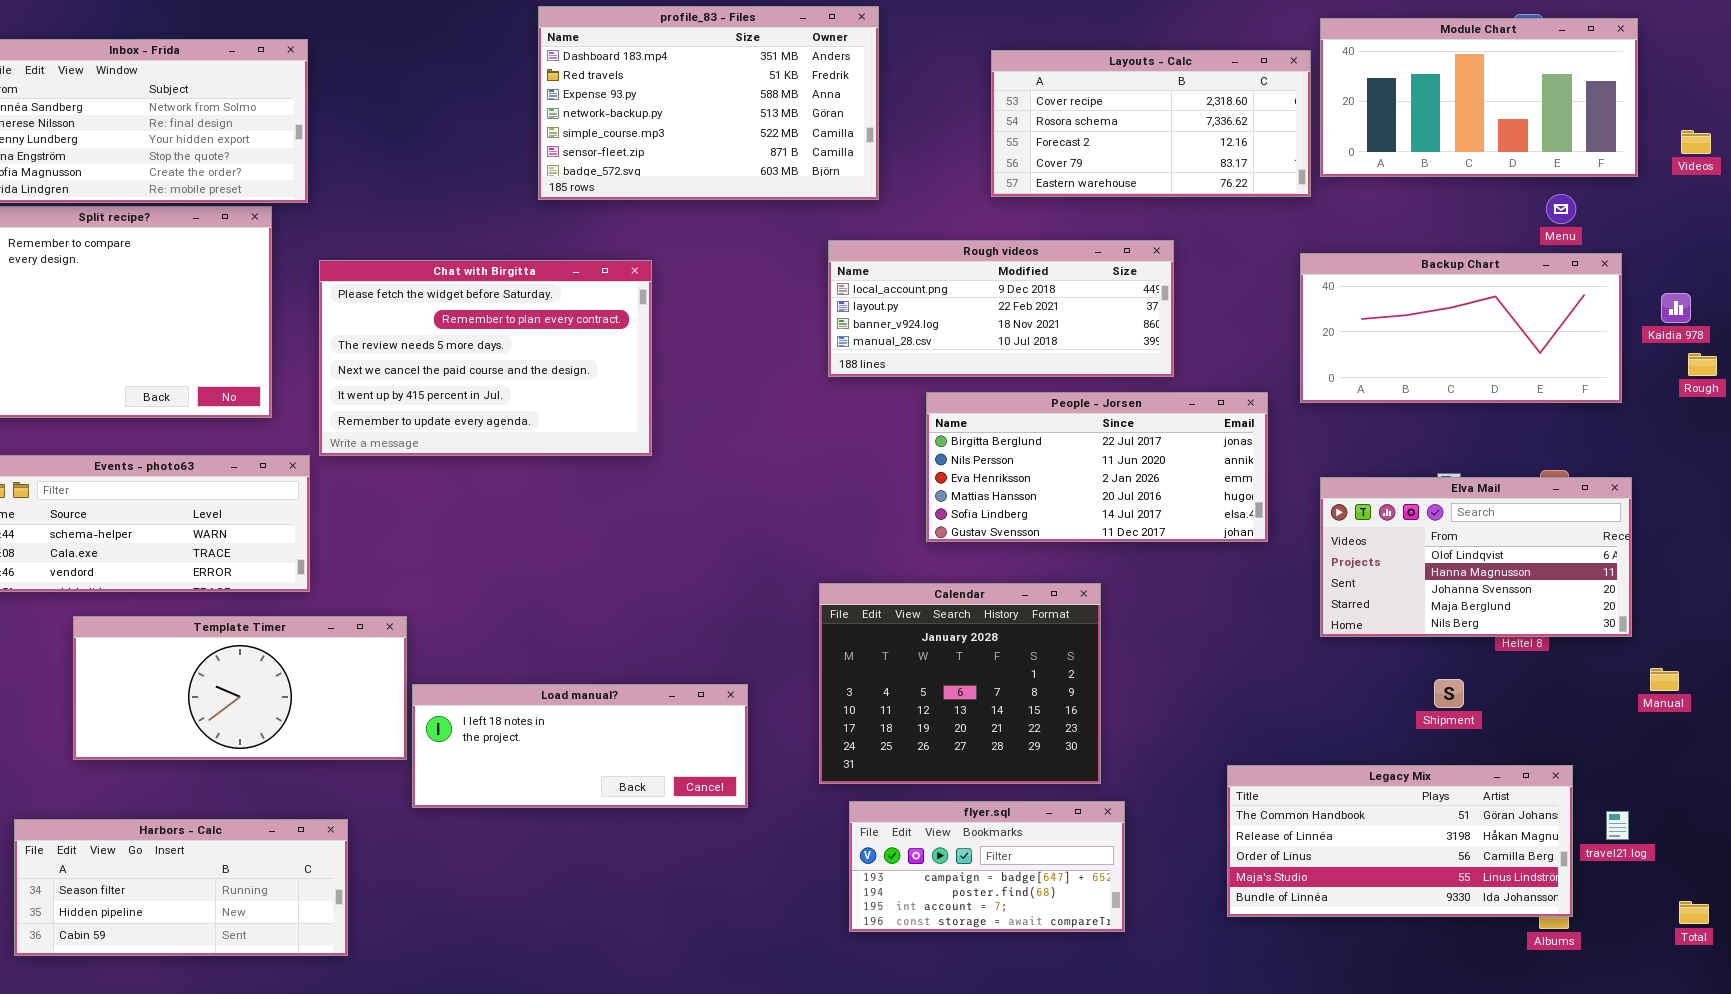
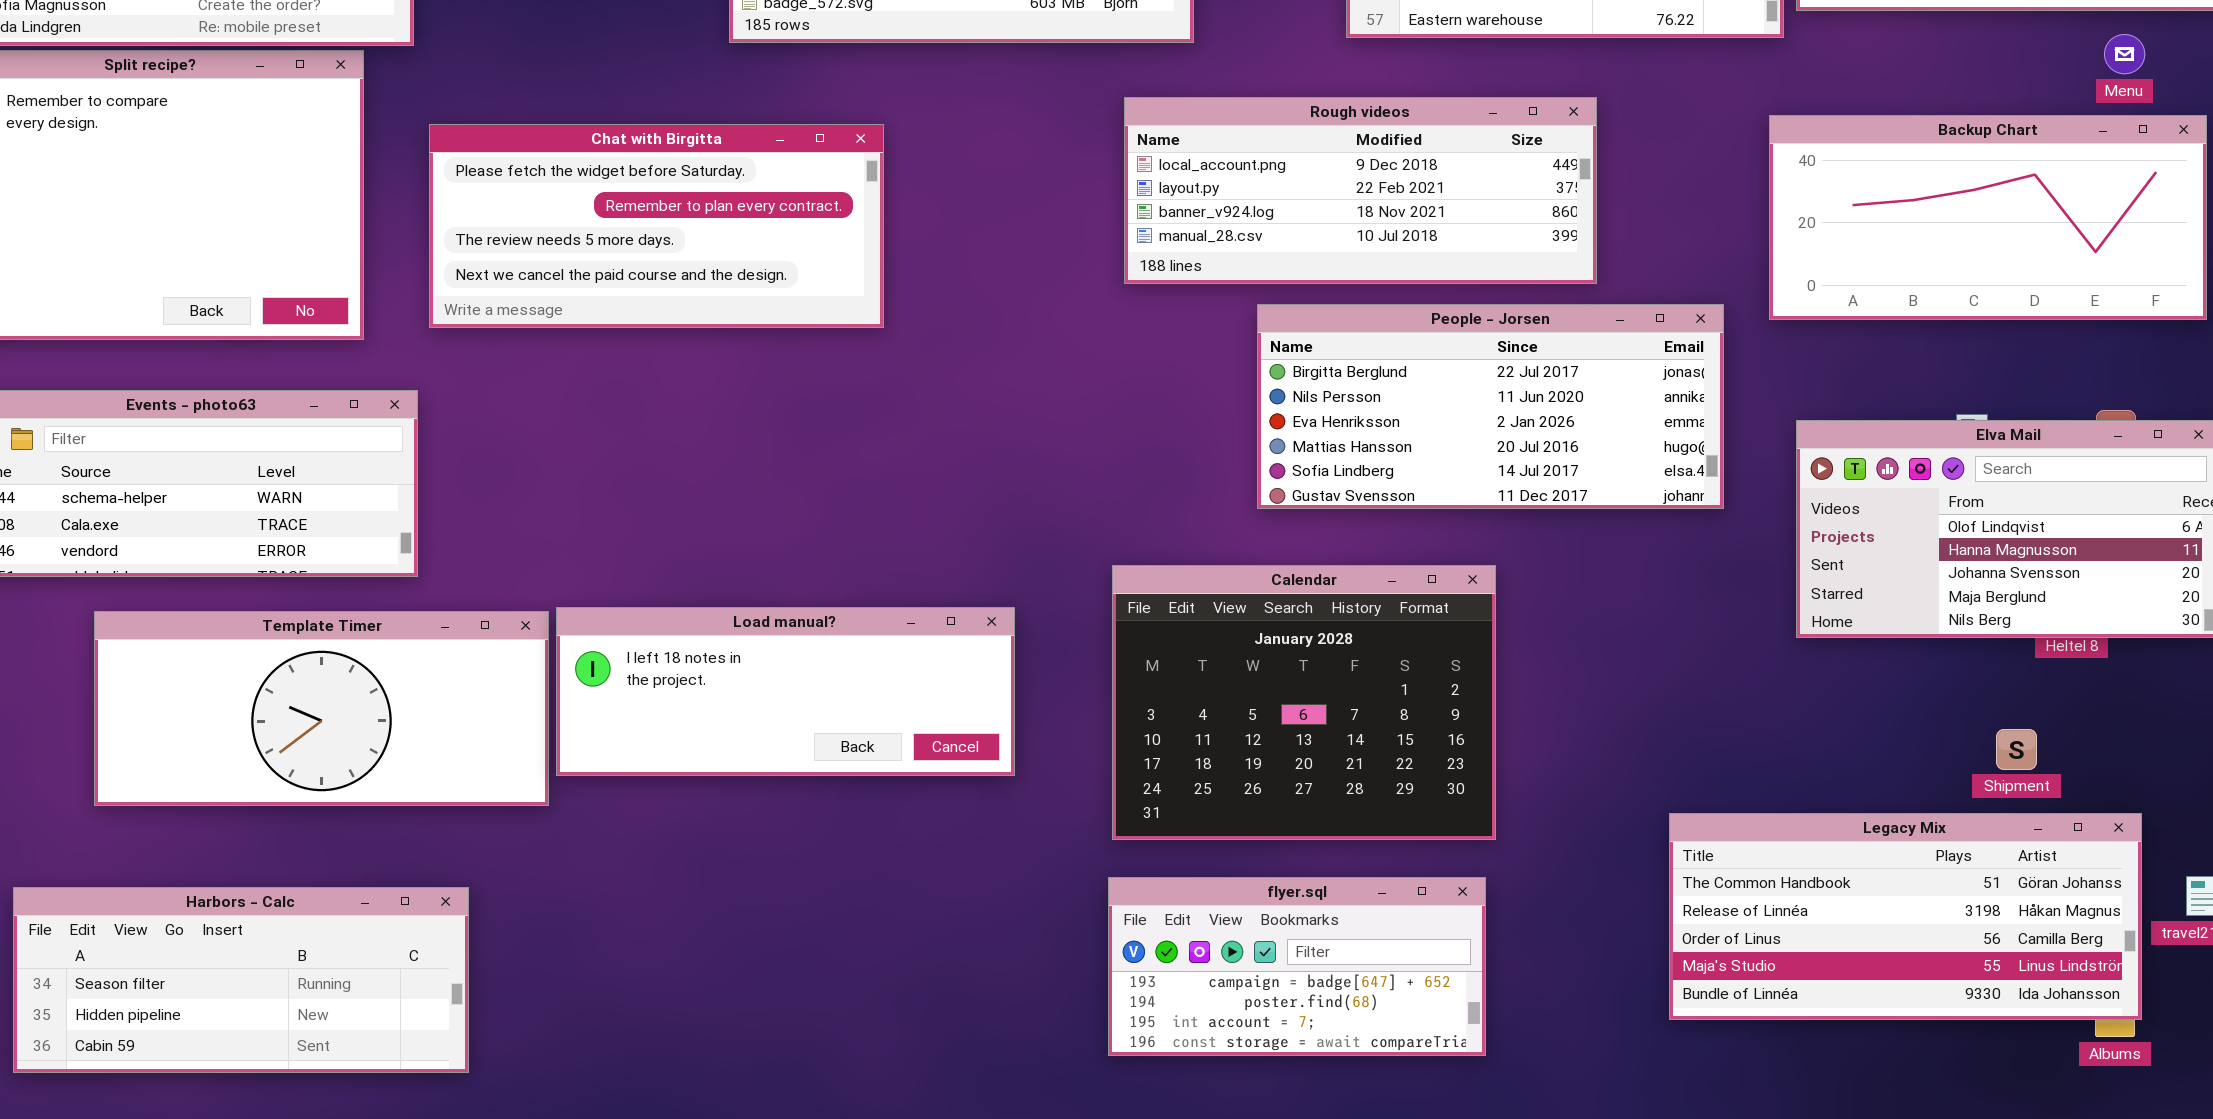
Chat with Birgitta: [319,260,652,456] -> [429,124,884,328], resized
Shipment: [1434,679,1464,708] -> [1996,729,2037,770], moved
Load manual?: [412,684,748,808] -> [556,607,1015,776], moved
flyer.sql: [849,801,1125,932] -> [1108,877,1486,1056], moved

